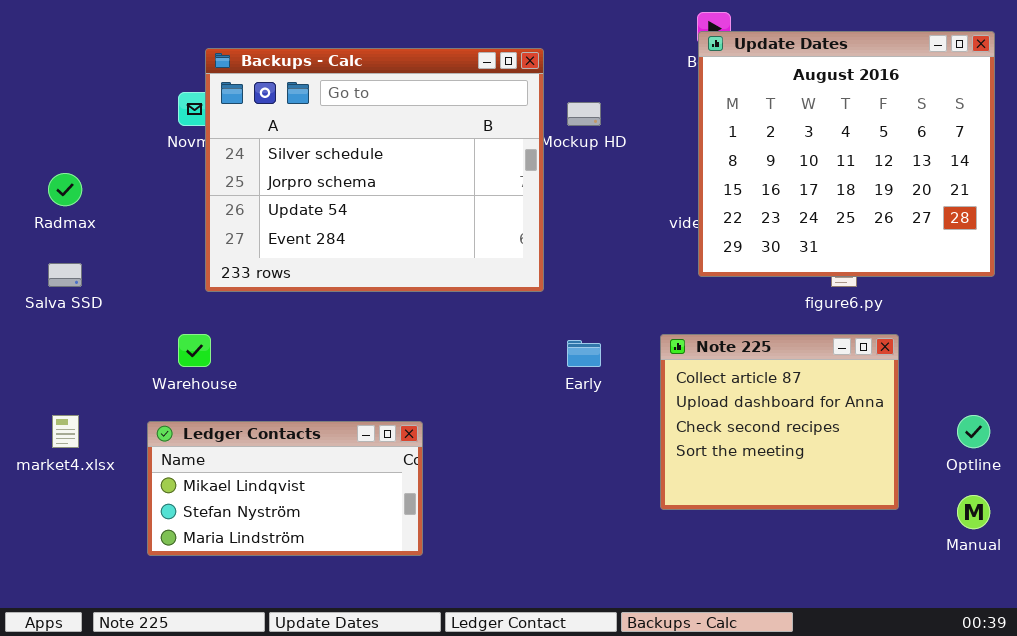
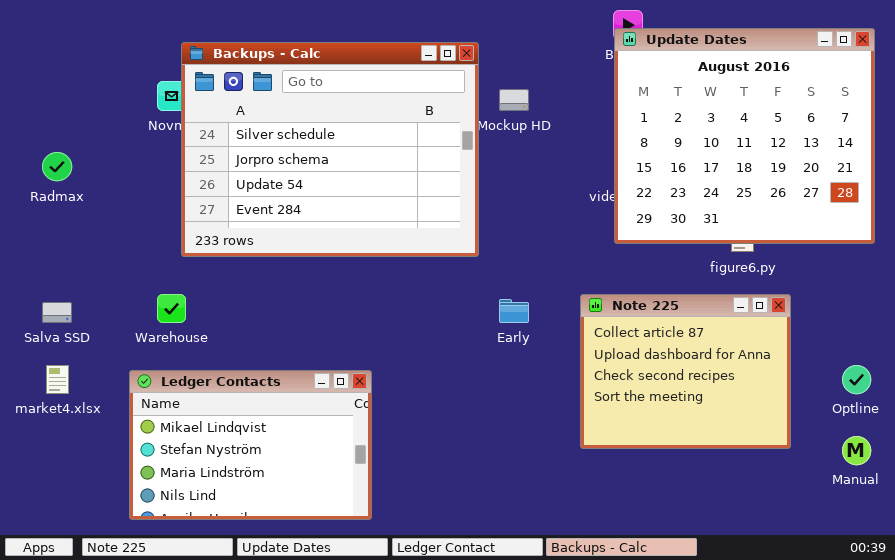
Salva SSD: [48,263,82,287] -> [42,302,72,323], moved
Ledger Contacts: [147,421,423,556] -> [129,370,372,520], resized

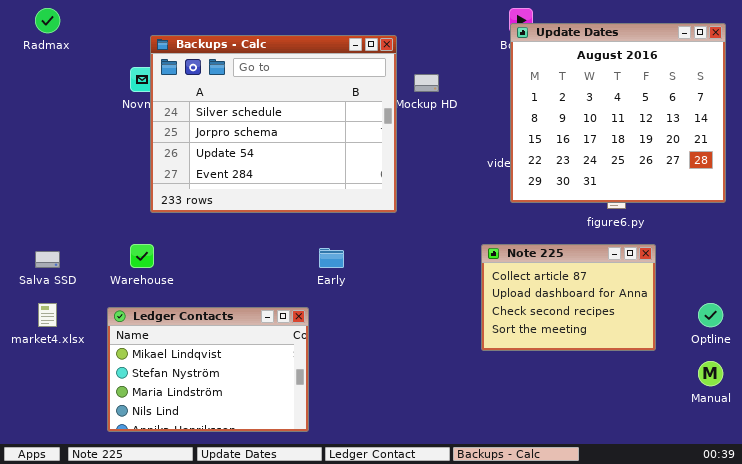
Radmax: [42,152,72,181] -> [35,8,60,33], moved
Note 225: [580,294,791,449] -> [481,244,656,351], resized
Early: [499,299,529,323] -> [319,248,344,268], moved

